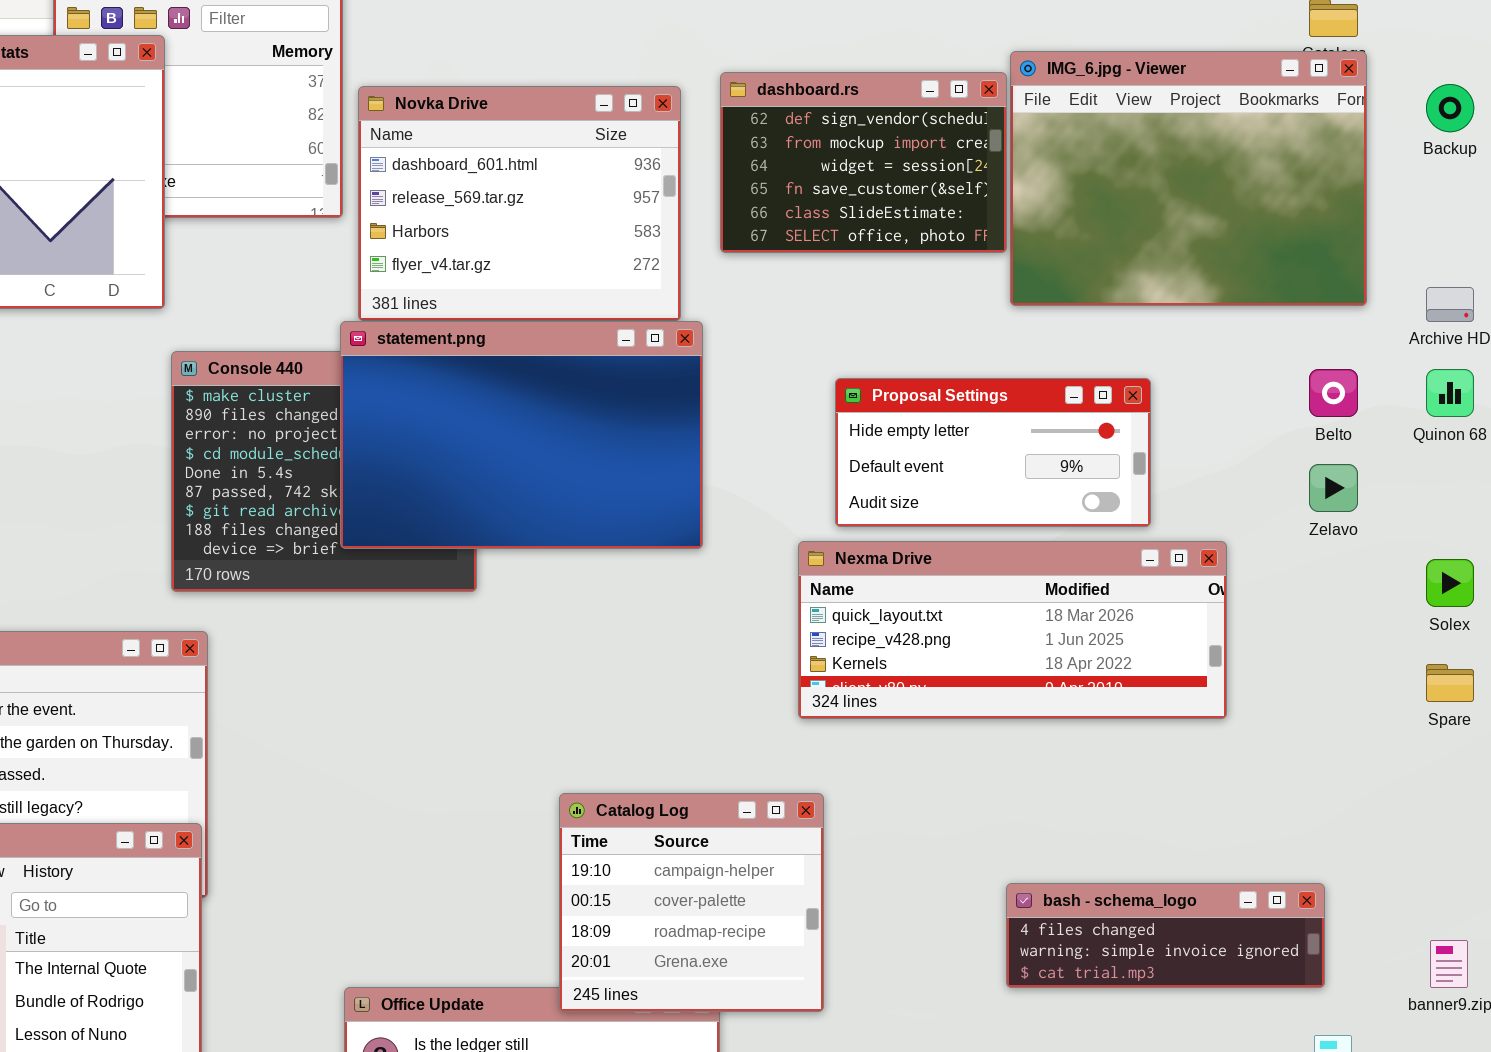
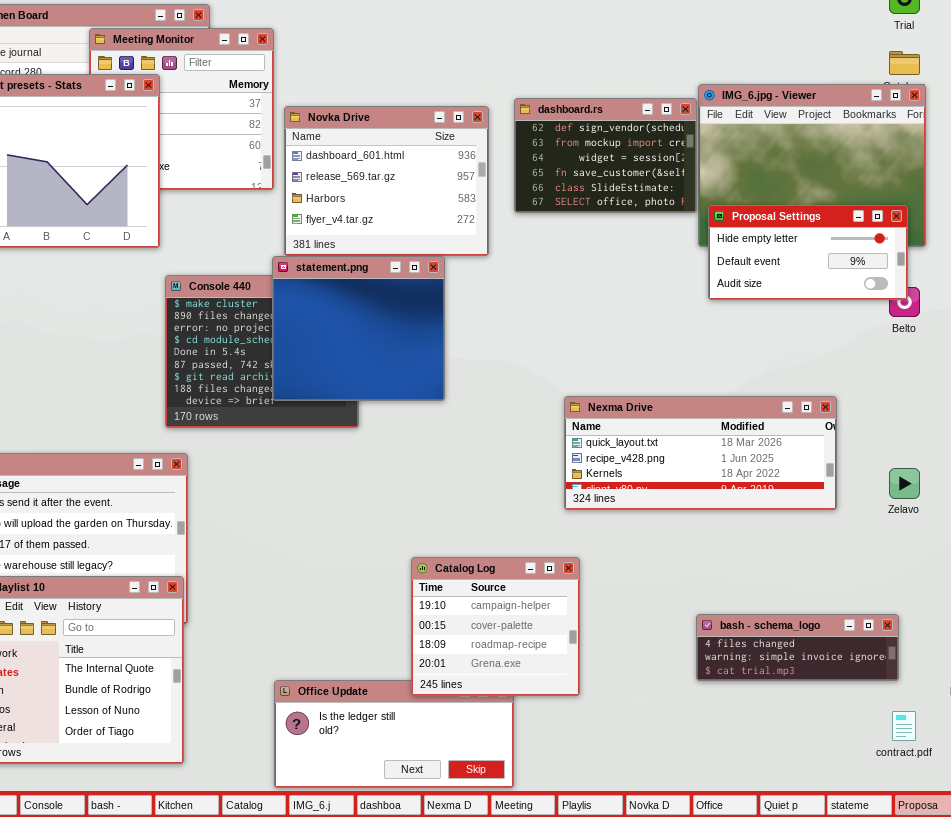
statement.png: [340,321,703,549] -> [272,256,445,401], resized
Proposal Settings: [835,378,1151,527] -> [708,205,908,300], moved
Zelavo: [1309,464,1358,512] -> [889,468,920,499], moved

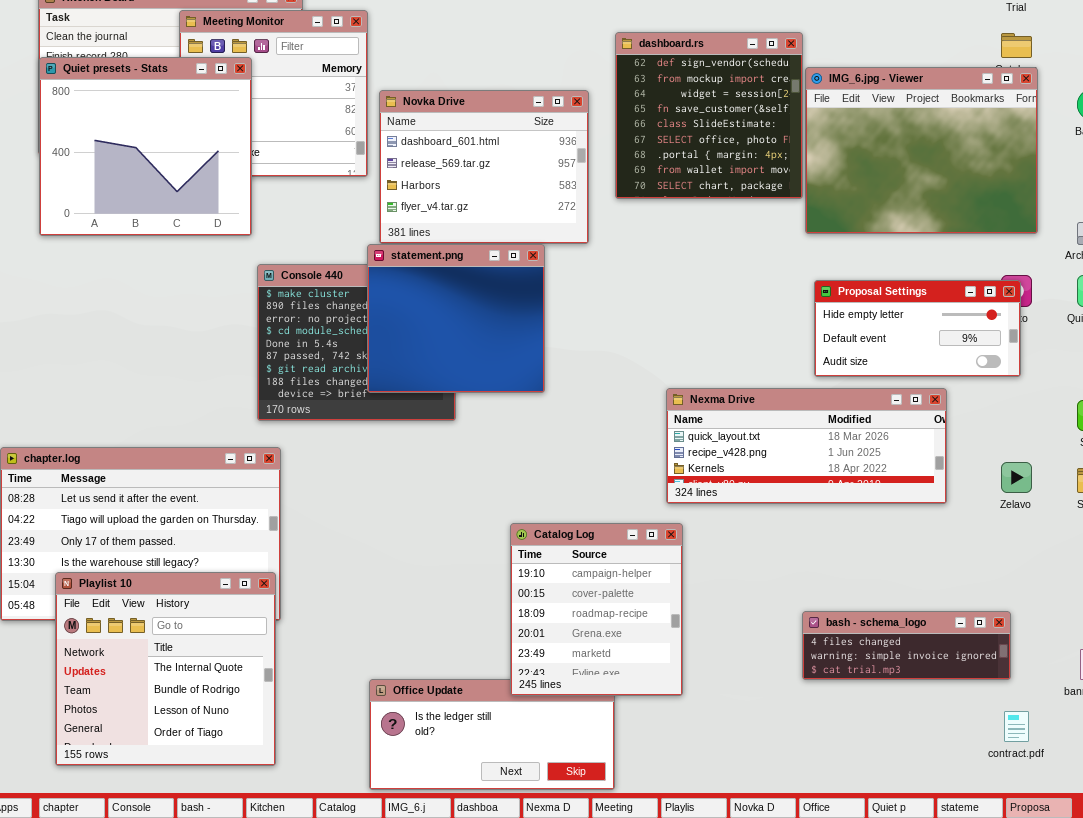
dashboard.rs: [514,98,697,213] -> [615,32,803,199], resized
Proposal Settings: [708,205,908,300] -> [814,280,1021,377], moved
Catalog Log: [411,557,580,696] -> [510,523,683,696], resized

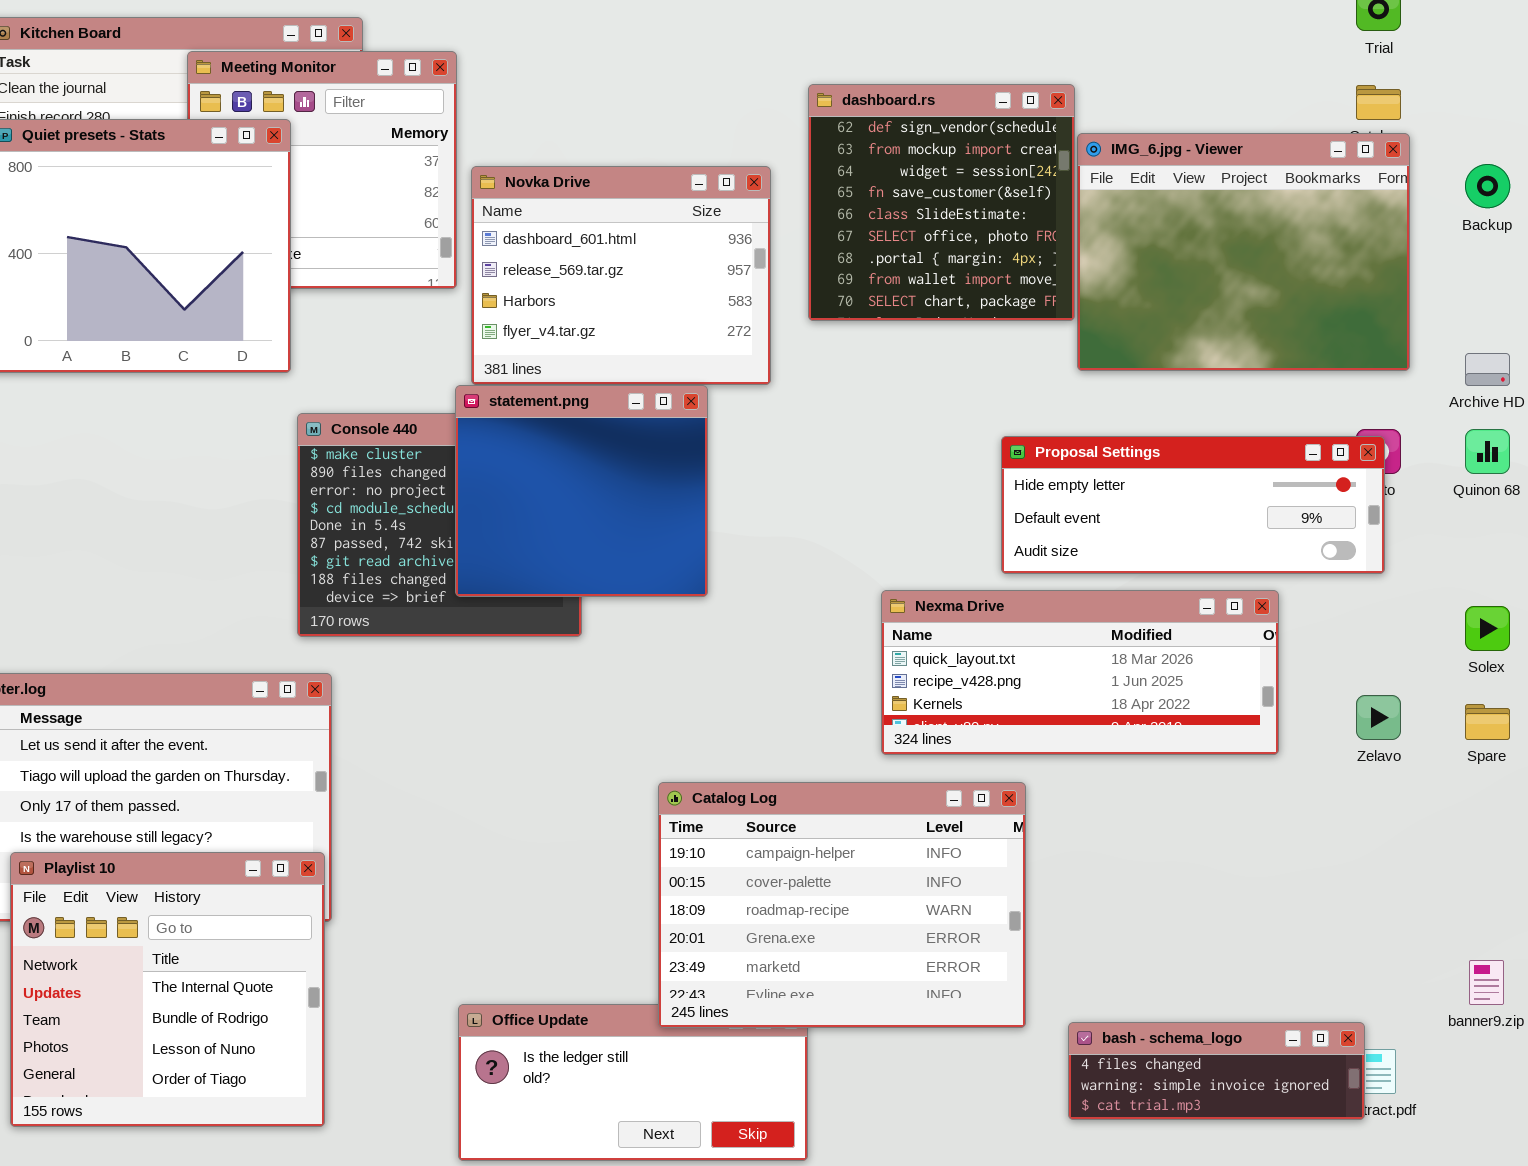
Proposal Settings: [814,280,1021,377] -> [1001,436,1385,574], resized
Catalog Log: [510,523,683,696] -> [658,782,1026,1028], resized
bash - schema_logo: [802,611,1011,680] -> [1068,1022,1365,1120], moved

